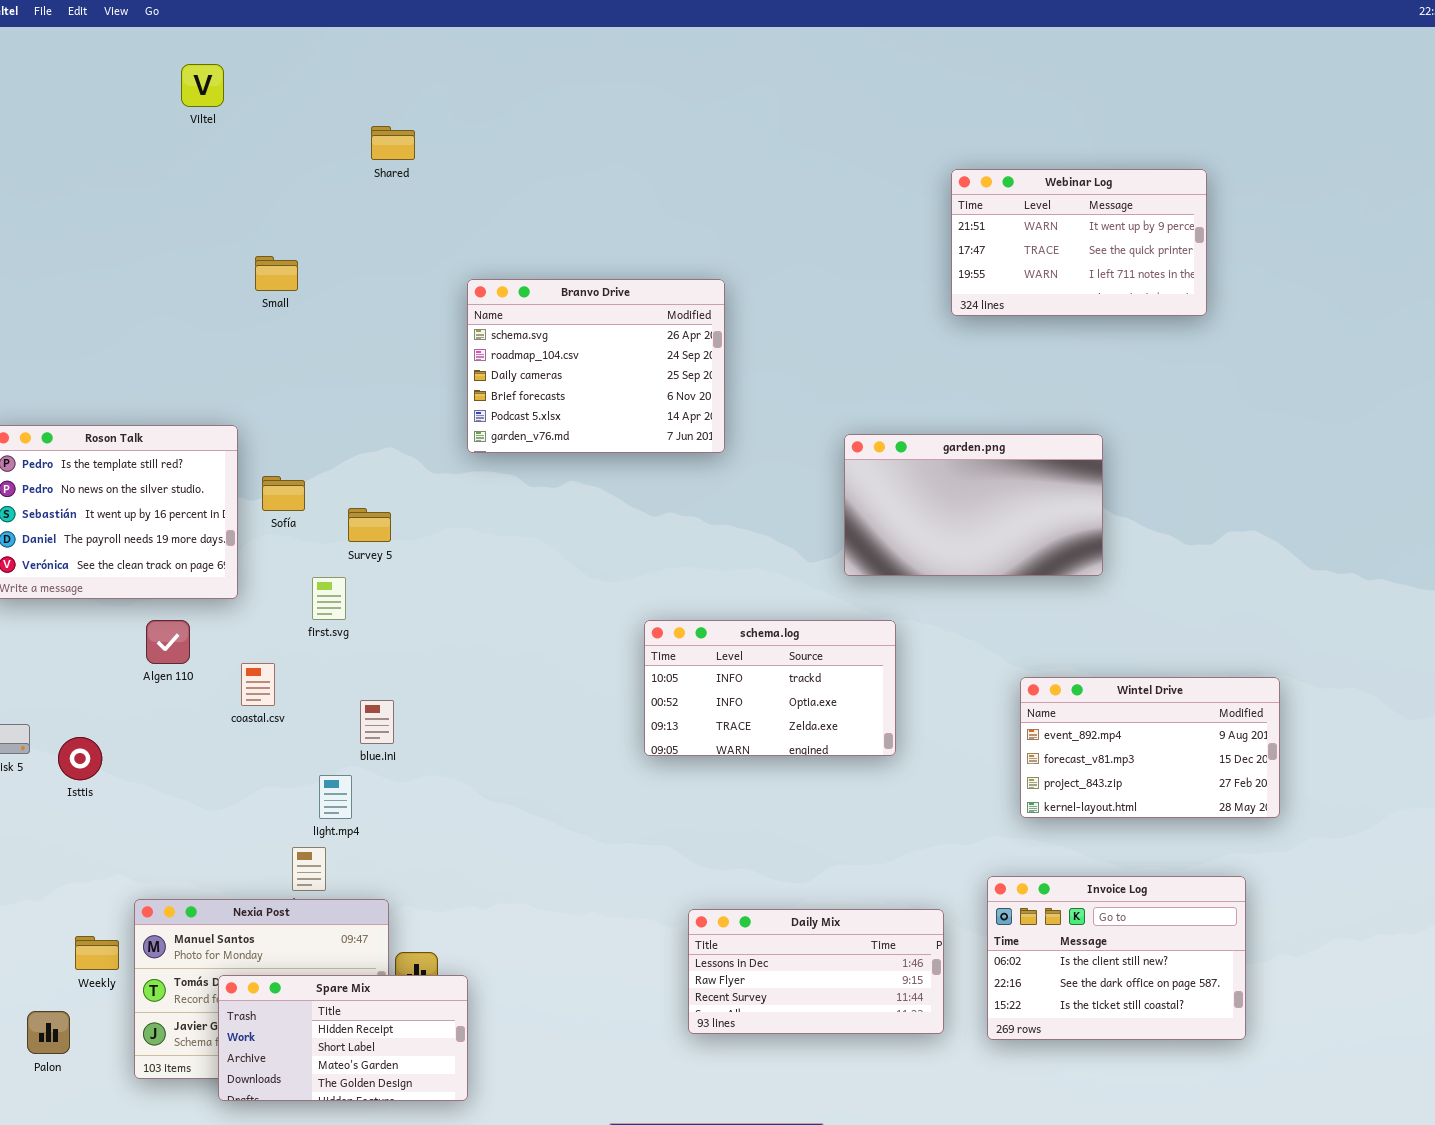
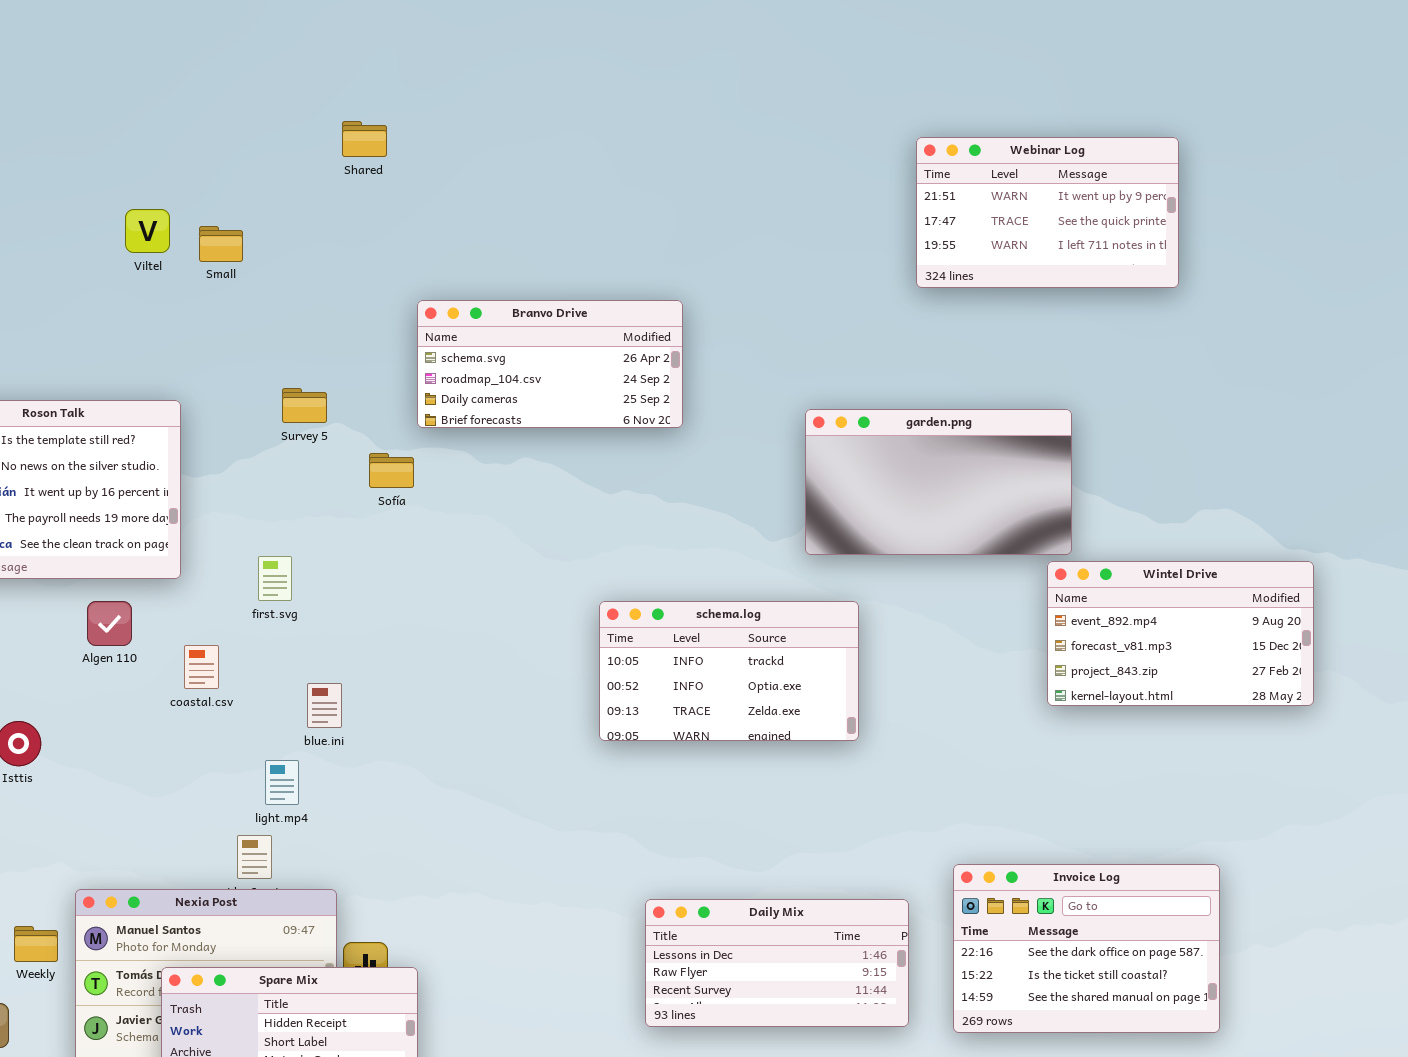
Viltel: [181,64,224,107] -> [125,209,170,253], moved
Shared: [371,126,415,160] -> [342,121,387,157], moved
Branvo Drive: [467,279,725,453] -> [417,300,683,428], resized
Sofía: [262,476,305,511] -> [369,453,414,488], moved
Survey 5: [348,508,391,542] -> [282,388,327,423], moved
Wintel Drive: [1020,677,1280,818] -> [1047,561,1314,706], moved
Invoice Log: [987,876,1246,1040] -> [953,864,1220,1033], scrolled down 1 row

